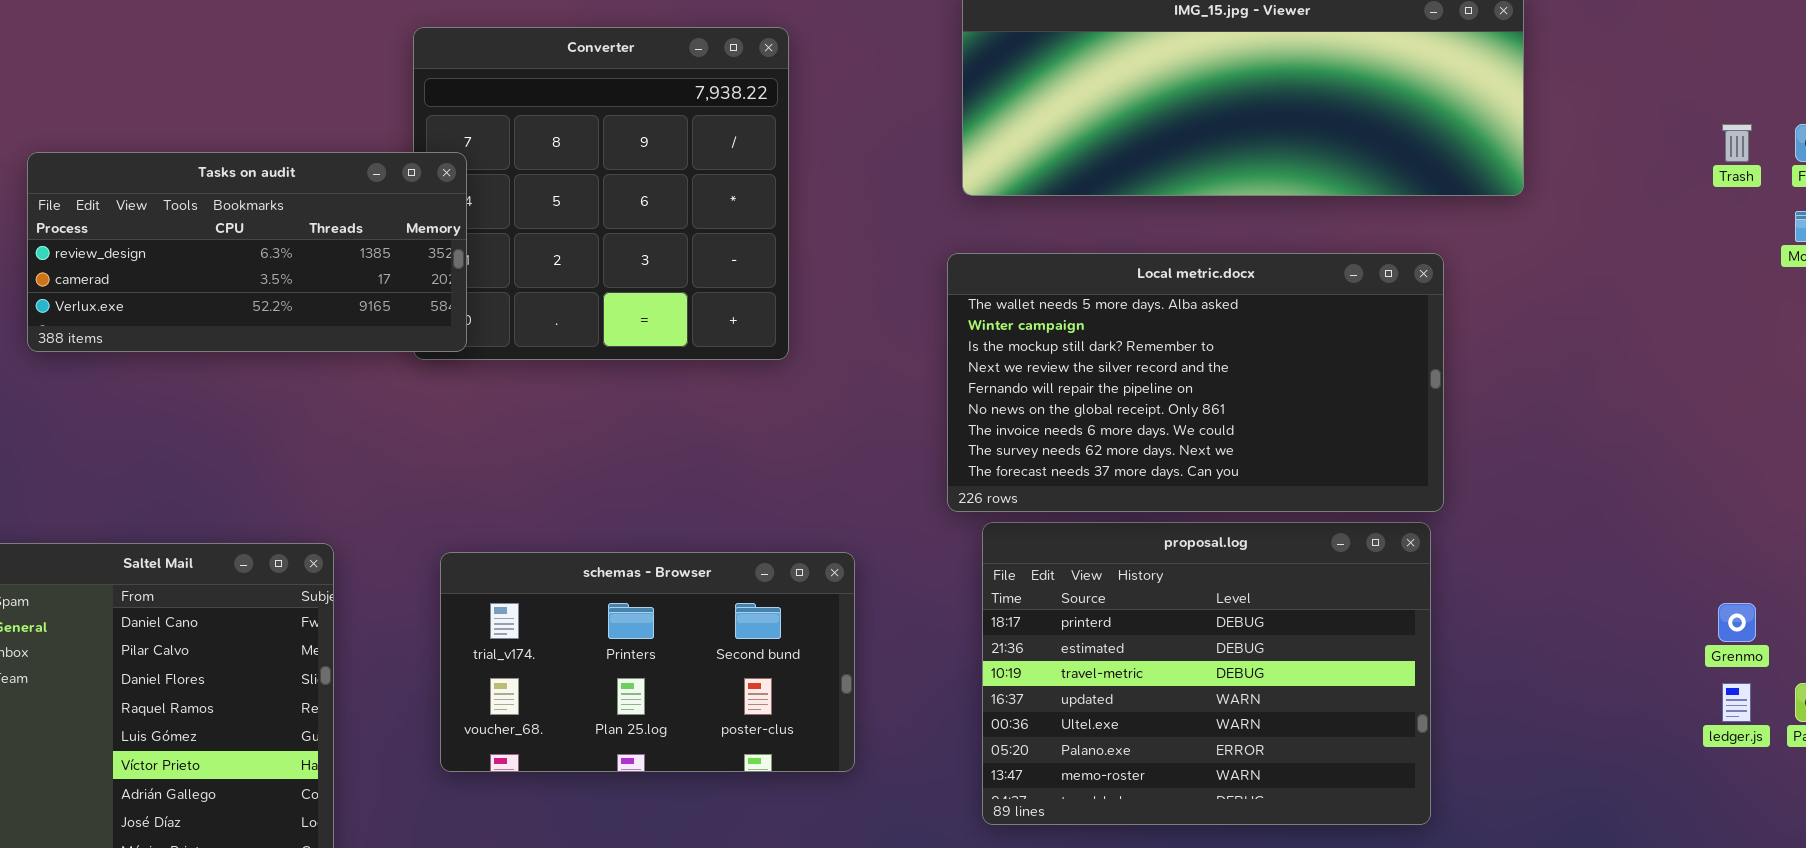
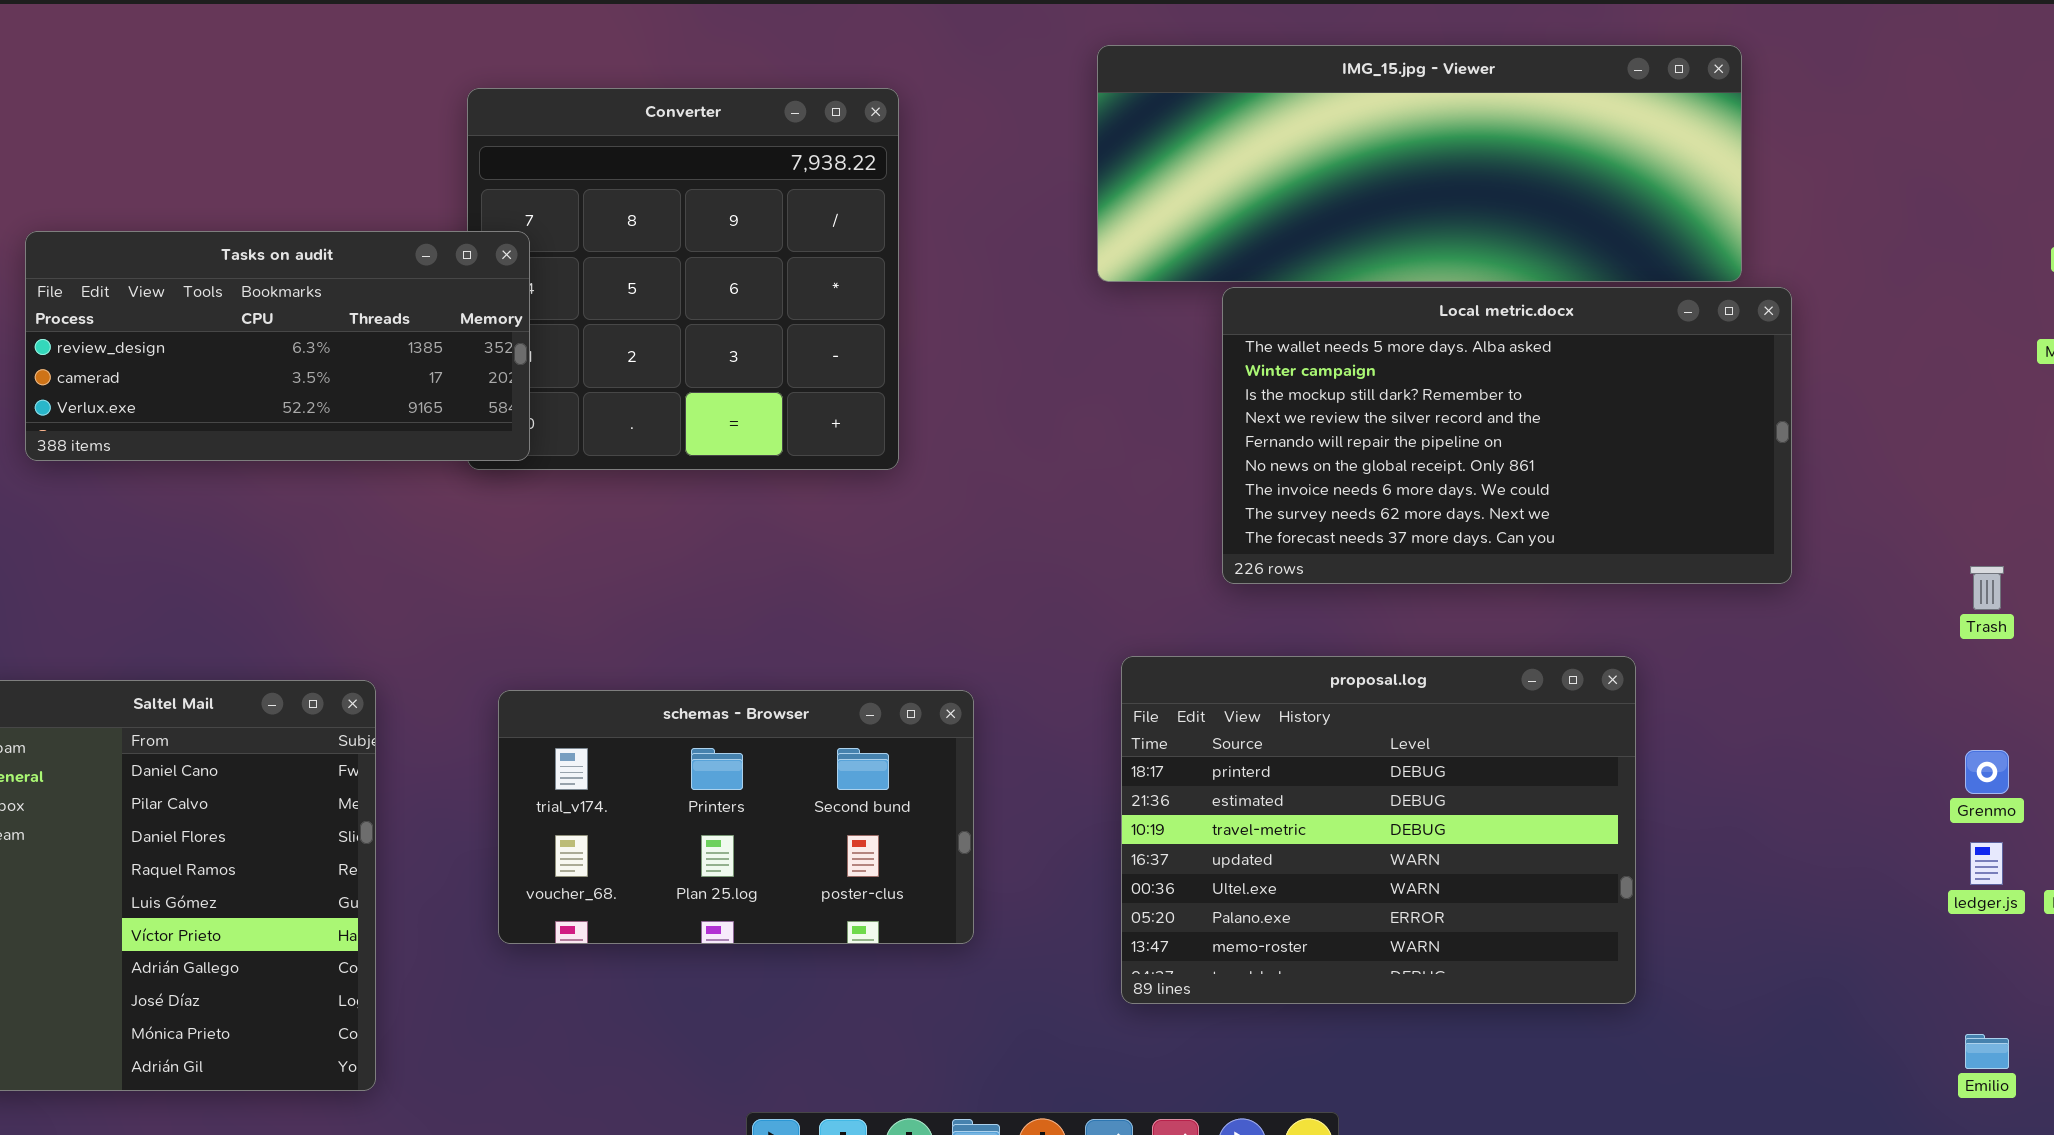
Trash: [1722,124,1752,162] -> [1970,566,2004,610], moved
Local metric.docx: [947,253,1444,512] -> [1222,287,1792,584], moved

